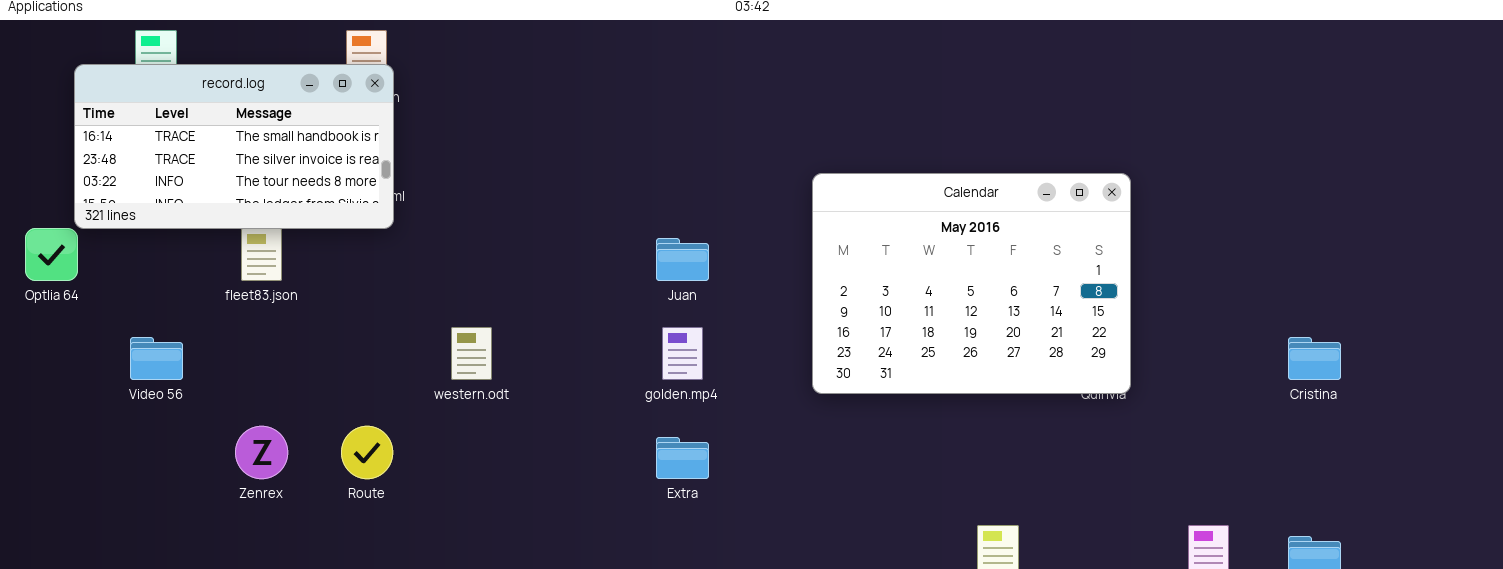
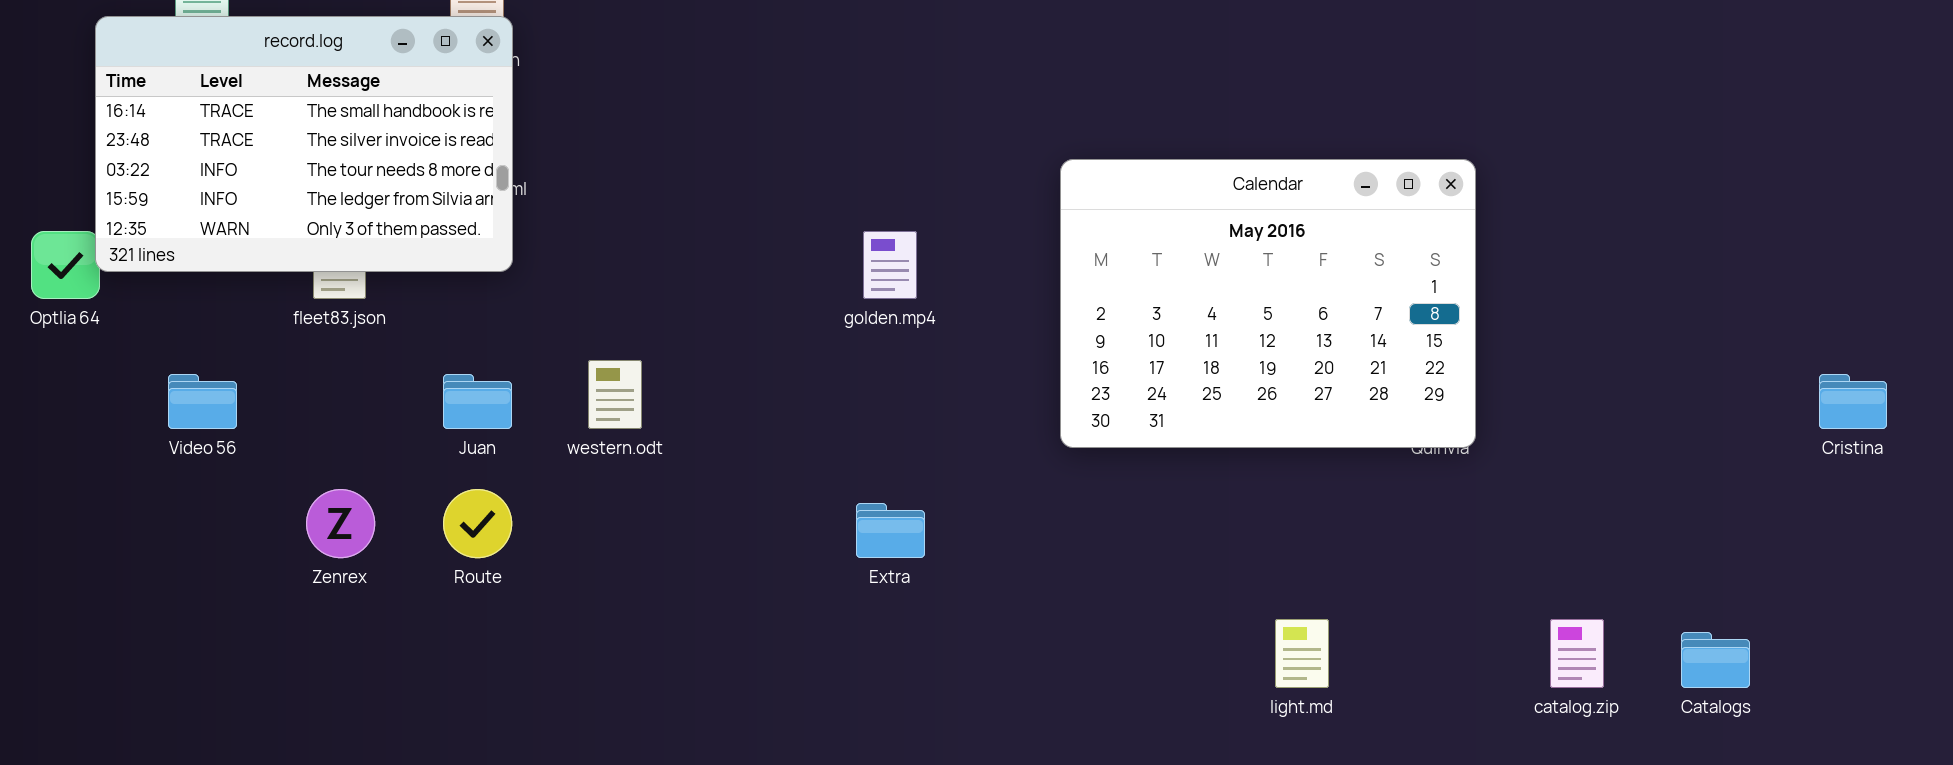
record.log: [74,64,394,229] -> [95,16,513,272], resized
Juan: [656,238,709,281] -> [443,374,512,429], moved
golden.mp4: [662,327,703,380] -> [863,231,917,299], moved
Cristina: [1288,337,1341,380] -> [1819,374,1887,429], moved

